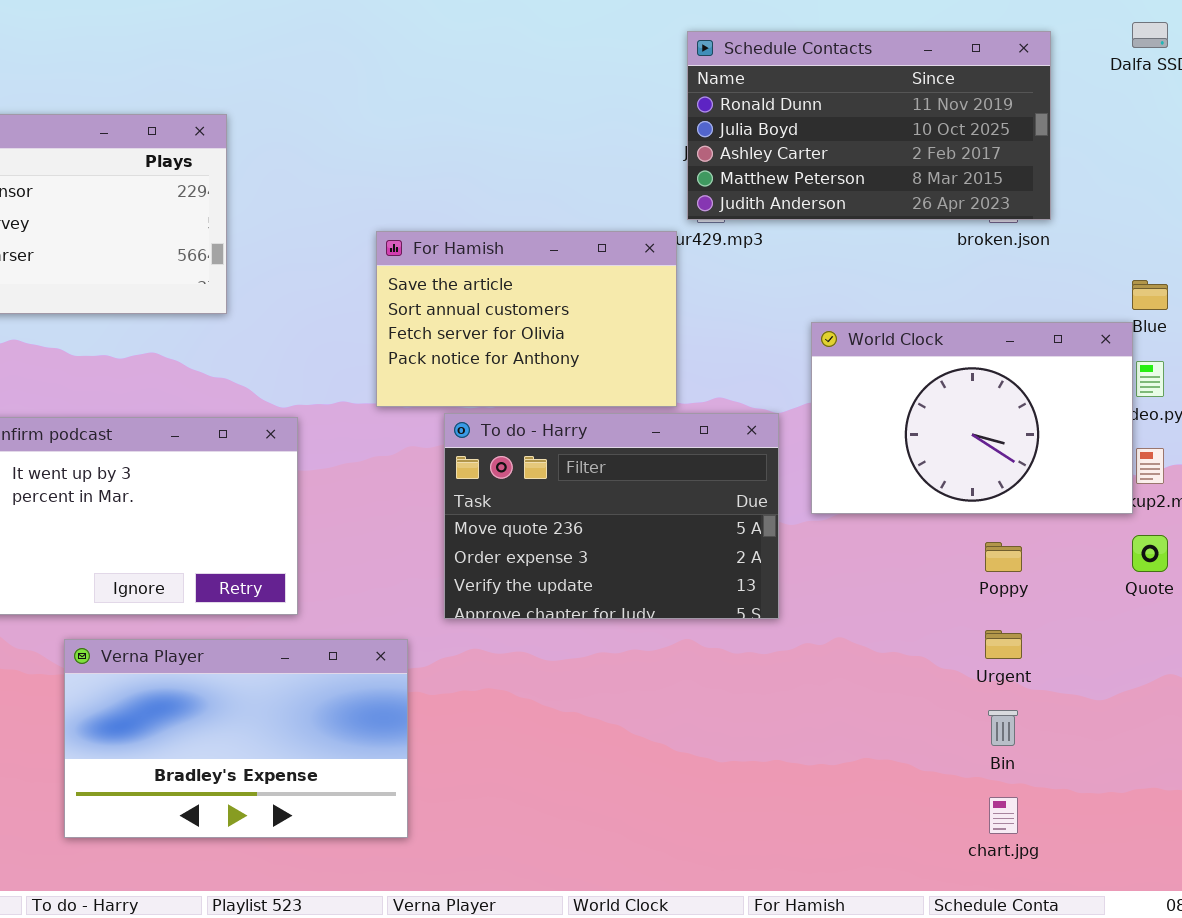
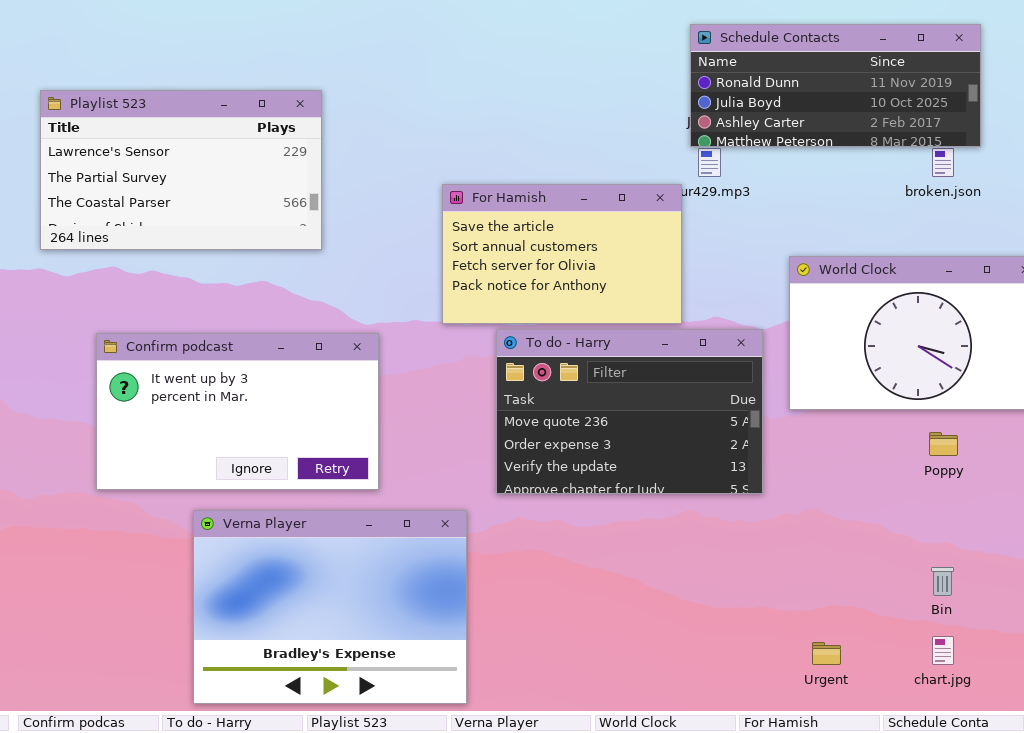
Schedule Contacts: [687,31,1051,220] -> [690,24,981,147], resized
Urgent: [985,630,1022,659] -> [812,642,841,665], moved
Verna Player: [64,639,408,838] -> [193,510,467,704], resized

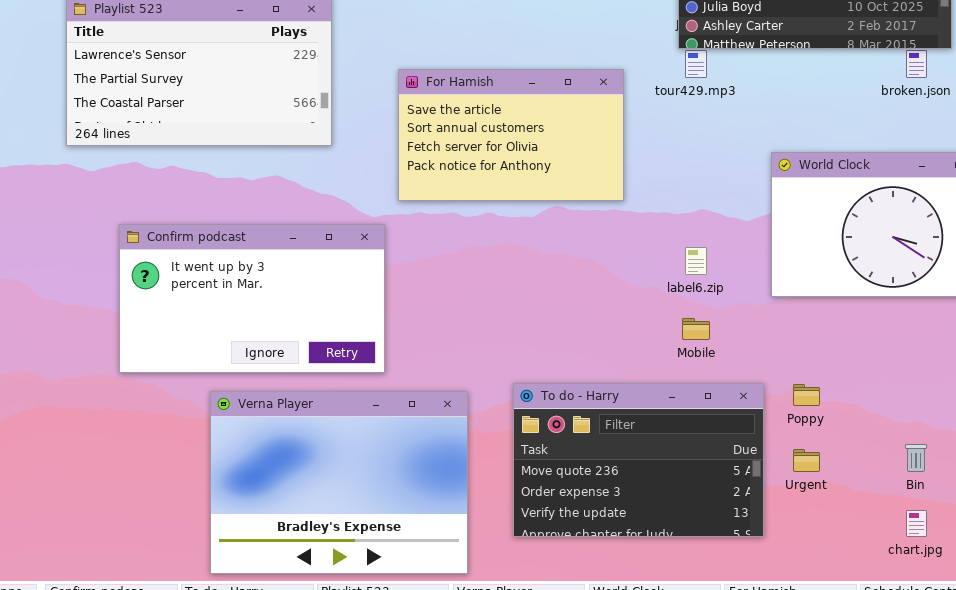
For Hamish: [442,184,682,324] -> [398,69,624,201], moved
To do - Harry: [496,329,763,494] -> [513,383,764,537], moved
Poppy: [929,432,958,456] -> [793,384,820,406], moved
Urgent: [812,642,841,665] -> [793,449,820,472], moved

